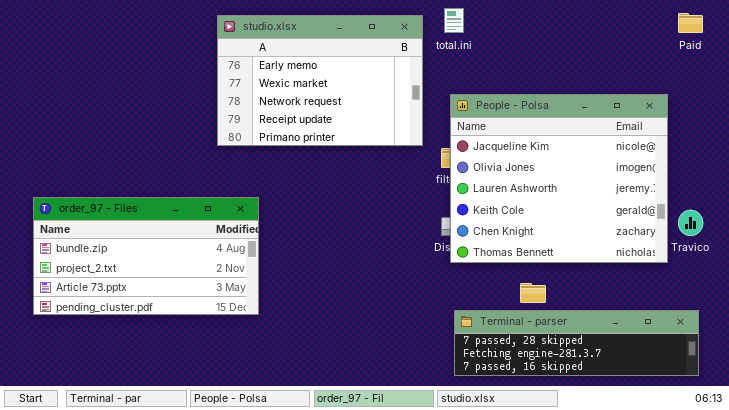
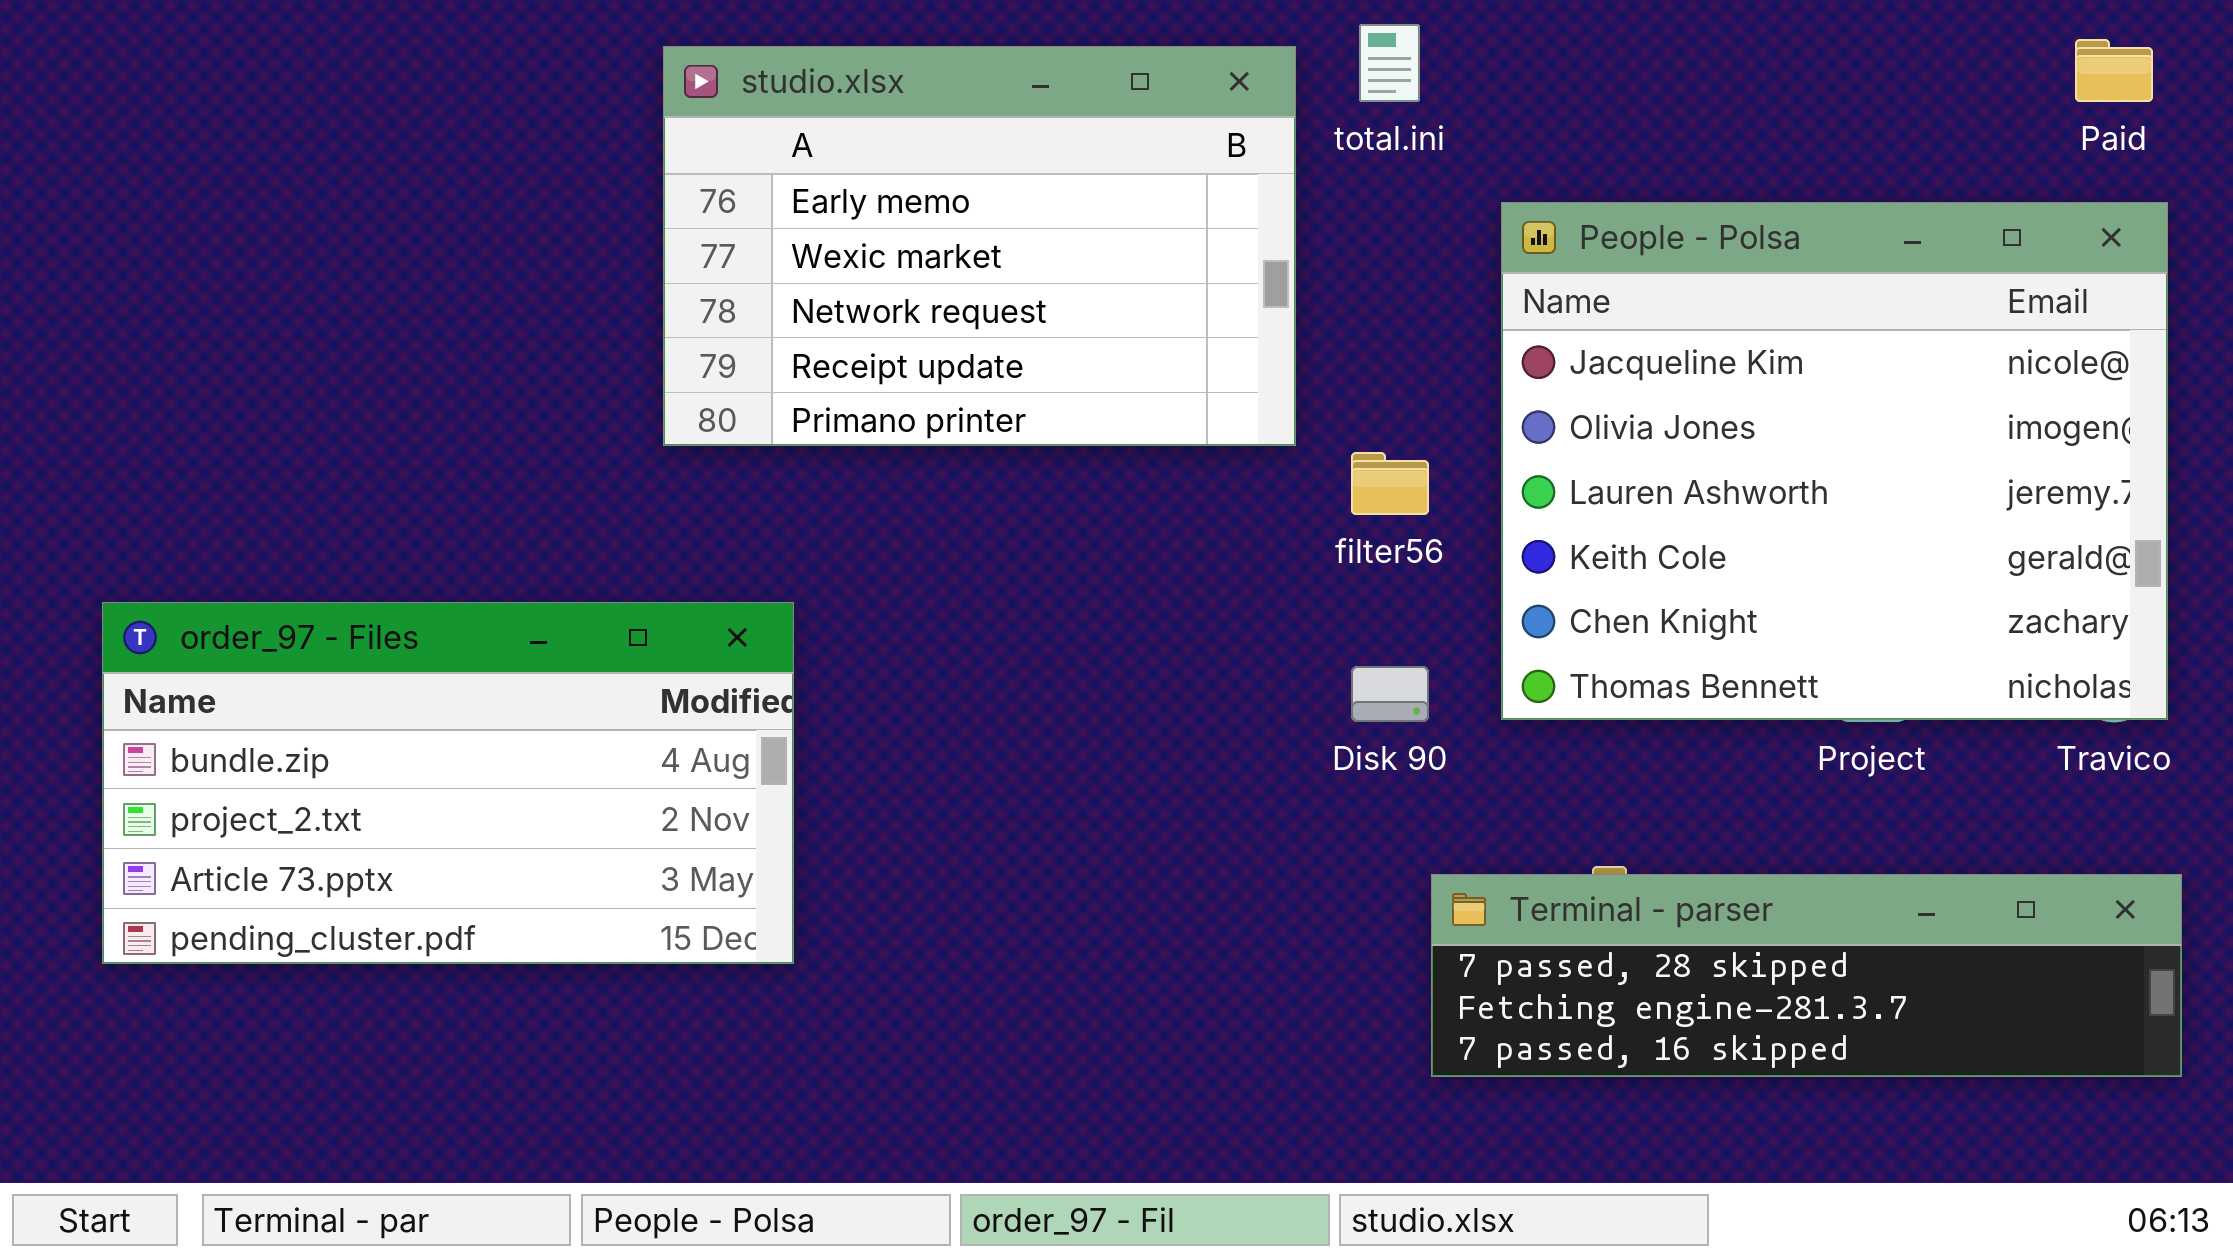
People - Polsa: [450,94,668,263] -> [1501,202,2168,720], moved
Terminal - parser: [454,310,699,376] -> [1431,874,2182,1077], moved

